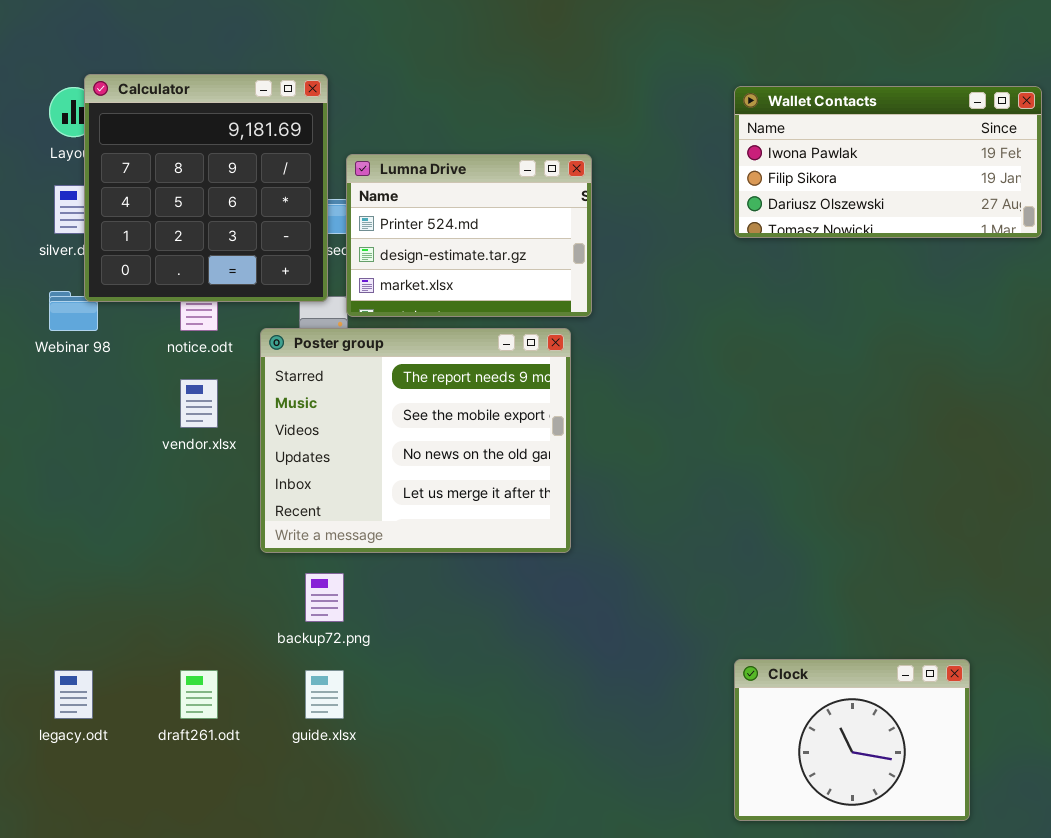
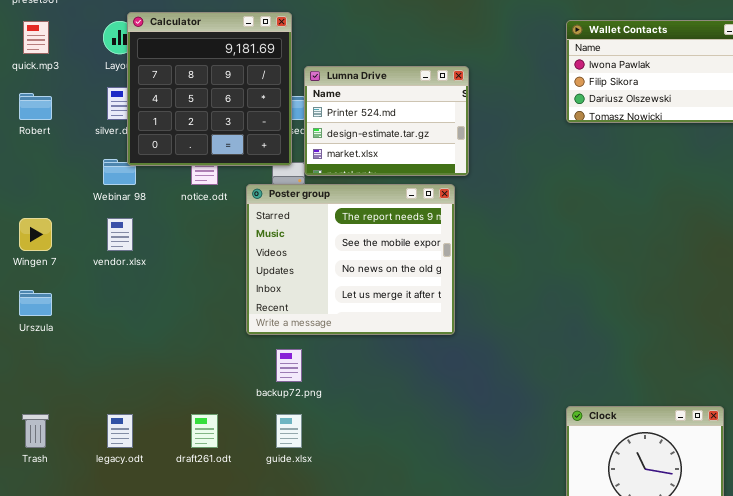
vendor.xlsx: [180,379,218,428] -> [107,218,133,251], moved

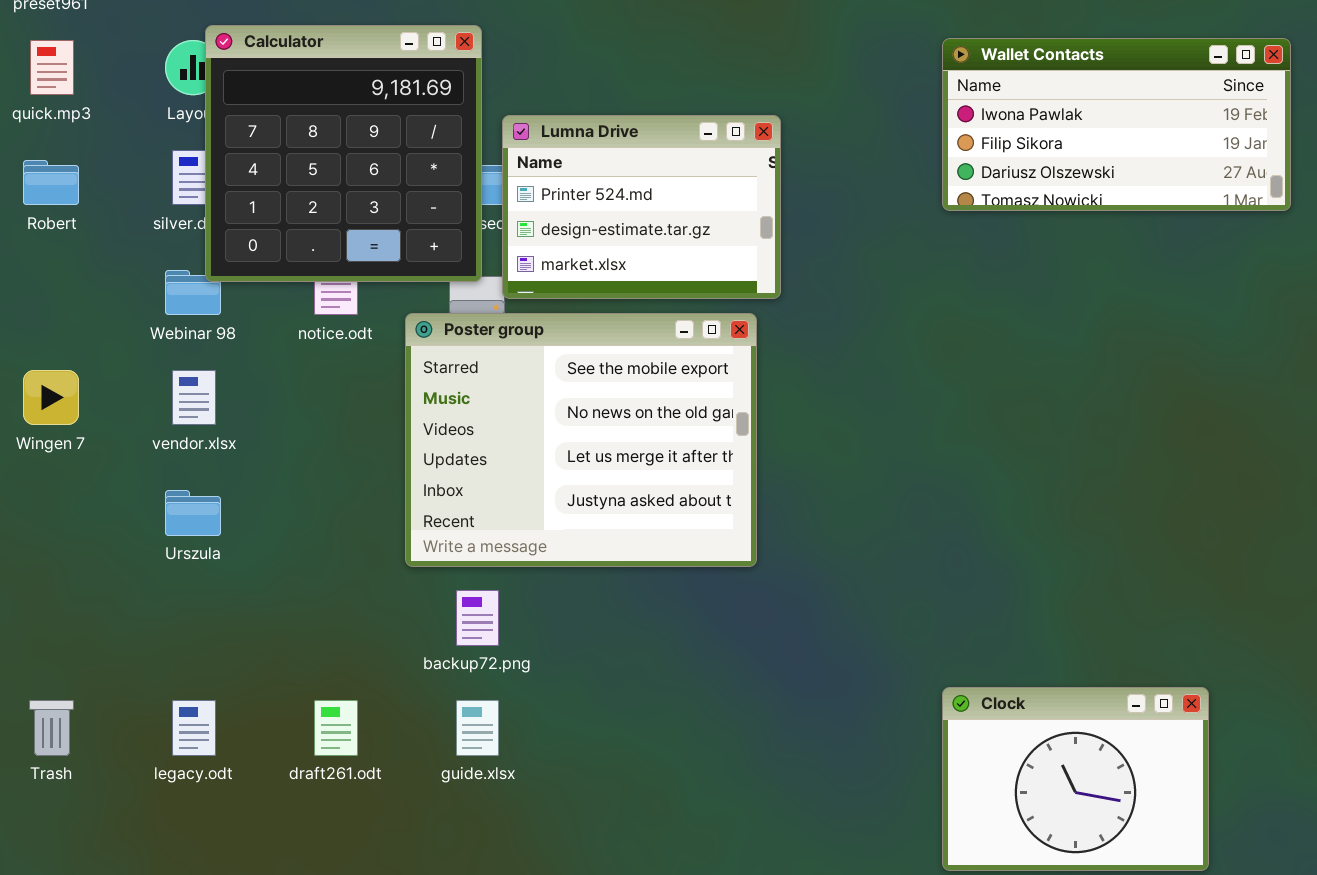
Poster group: [246,184,455,335] -> [405,313,757,567], scrolled down 1 row
Urszula: [19,290,52,316] -> [165,490,221,536], moved

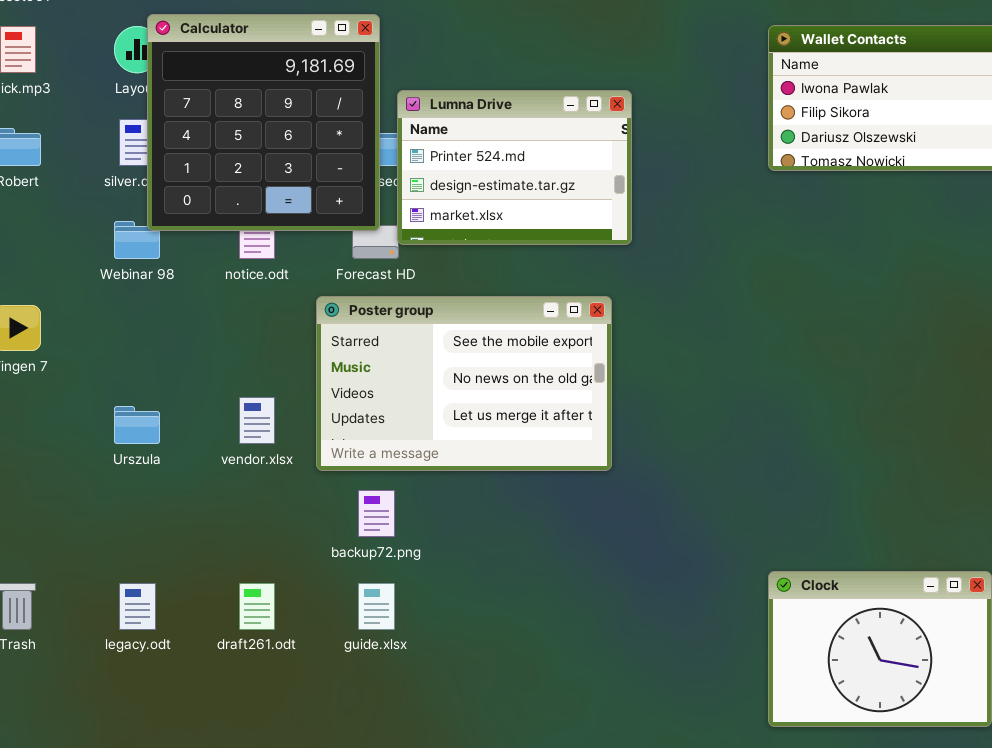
Poster group: [405,313,757,567] -> [316,296,612,471], resized
vendor.xlsx: [172,370,216,425] -> [239,397,275,444], moved

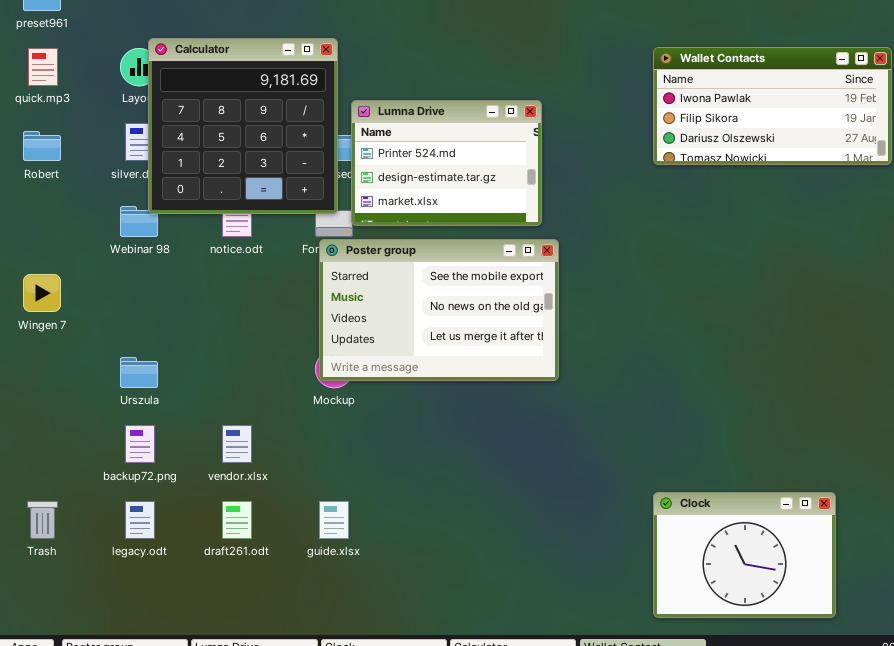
Poster group: [316,296,612,471] -> [319,239,559,381], moved
vendor.xlsx: [239,397,275,444] -> [222,425,252,463], moved
backup72.png: [358,490,395,537] -> [125,425,155,463], moved

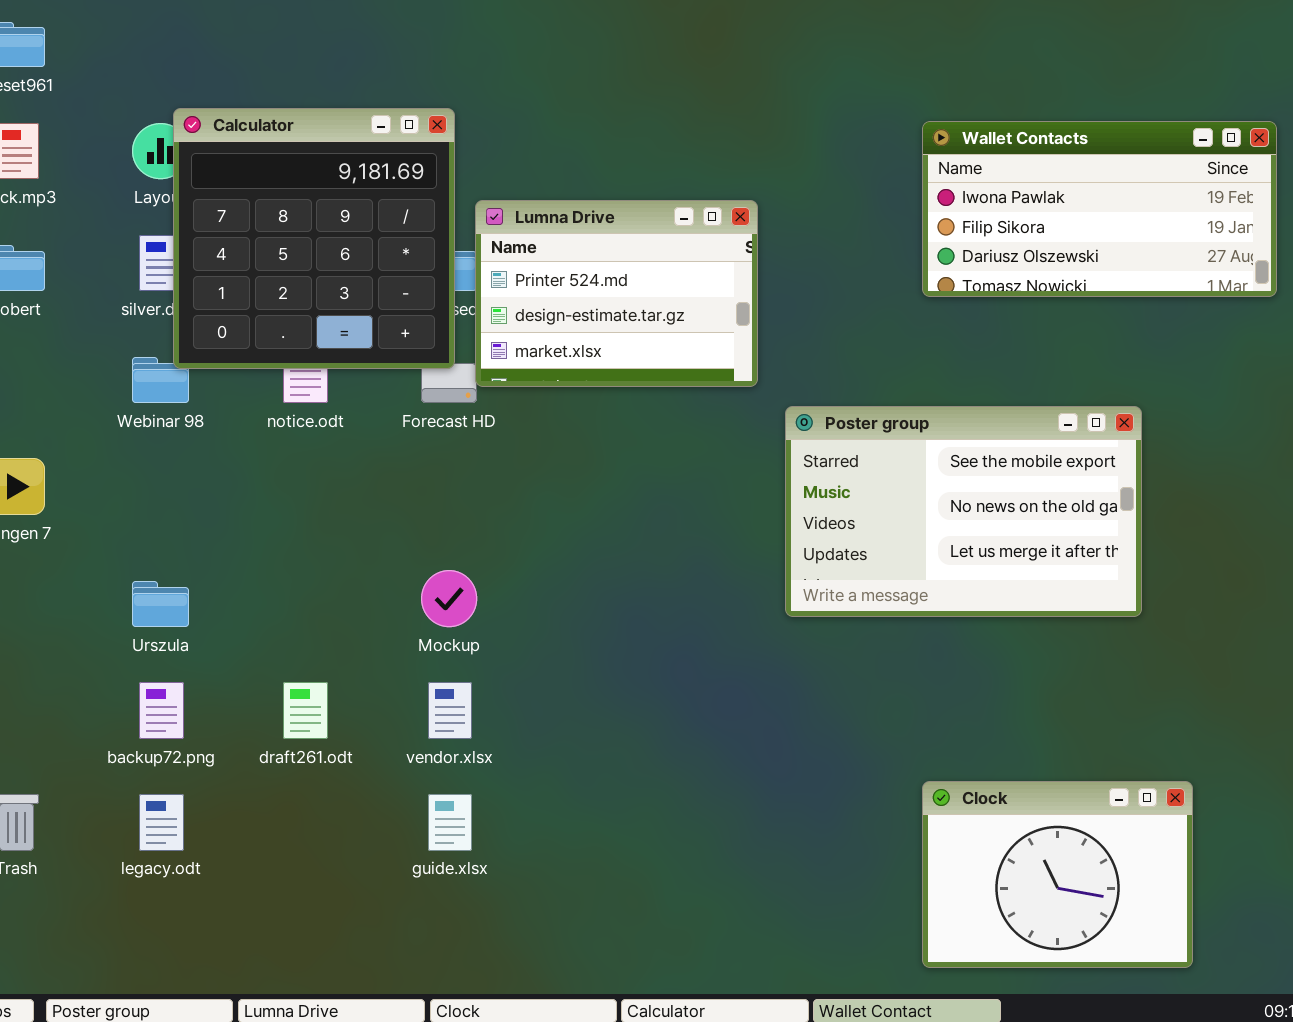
Poster group: [319,239,559,381] -> [785,406,1142,617], moved
vendor.xlsx: [222,425,252,463] -> [428,682,472,739], moved
draft261.odt: [222,501,252,539] -> [283,682,328,739], moved

